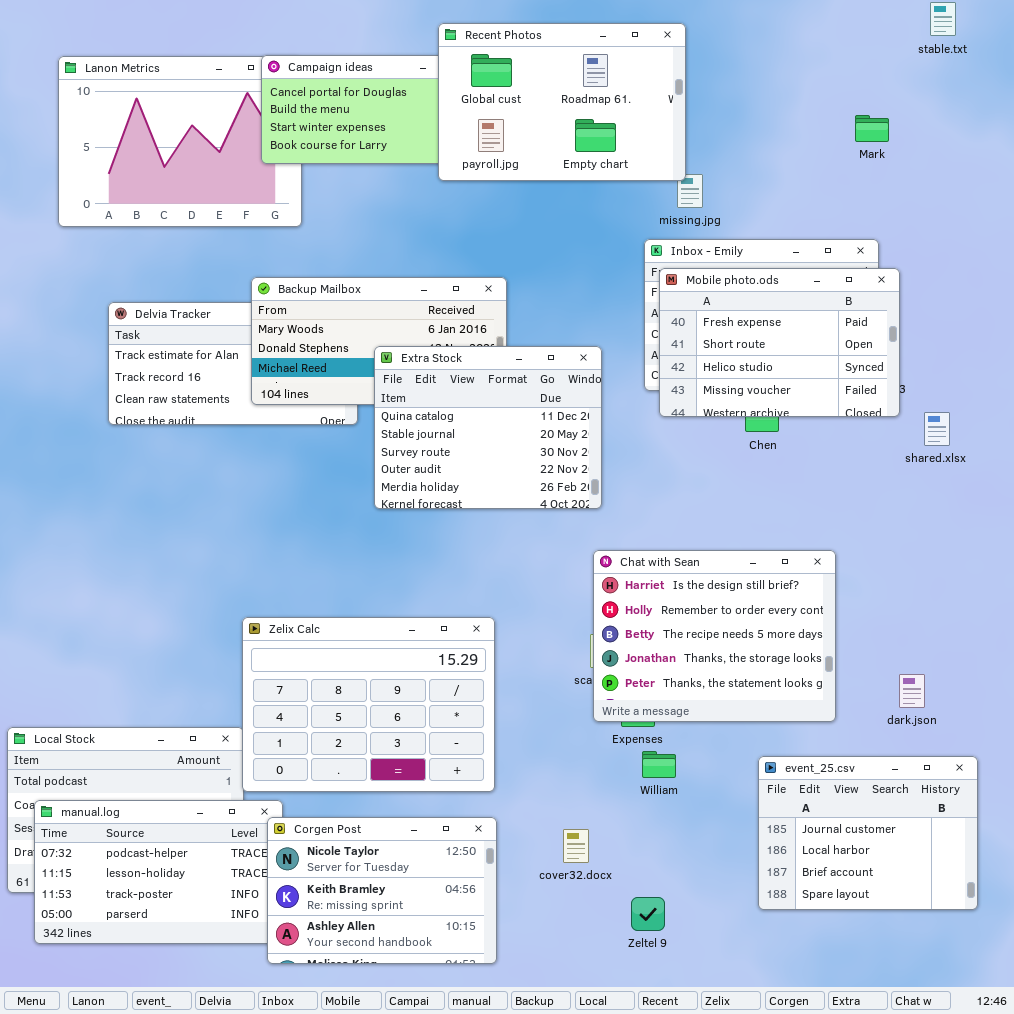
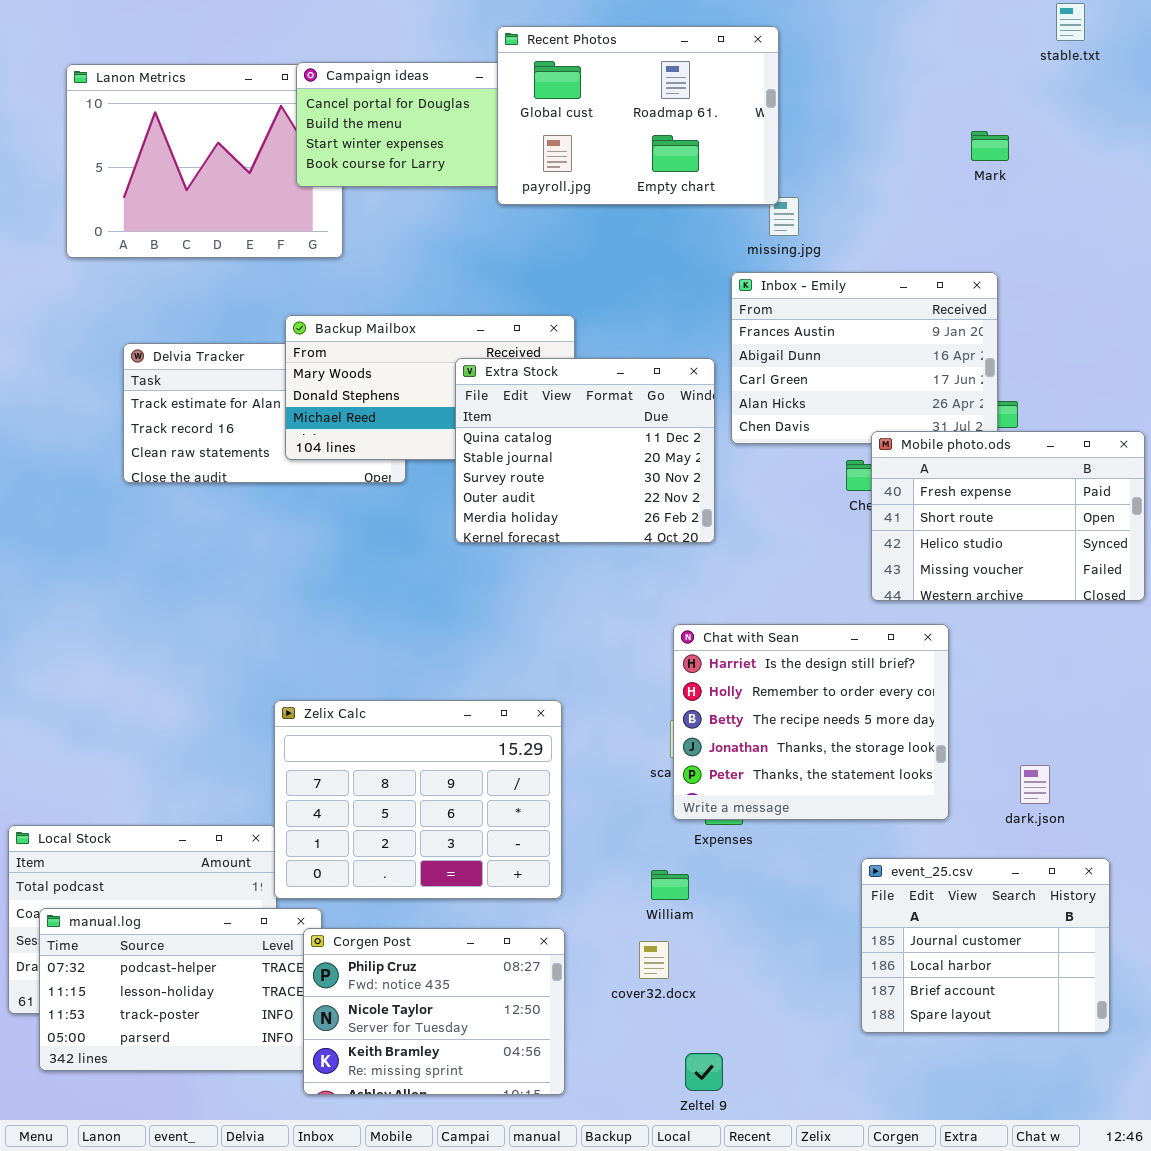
Mobile photo.ods: [659,268,900,417] -> [871,431,1145,601], moved
Extra Stock: [374,346,602,509] -> [455,358,715,543], moved
William: [642,751,676,778] -> [651,870,689,900], moved
Corgen Post: [267,817,497,964] -> [303,928,565,1095], scrolled up 1 row
Zeltel 9: [631,897,665,931] -> [685,1053,723,1091], moved

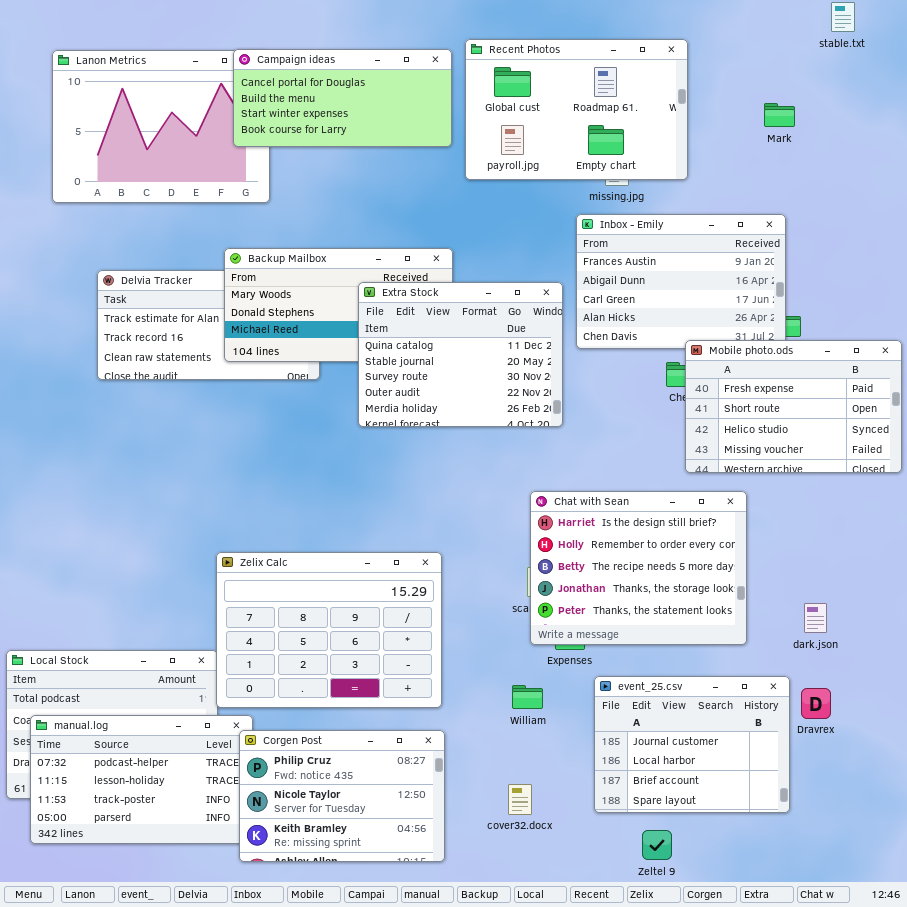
Recent Photos: [497,26,779,205] -> [465,39,688,180], moved
event_25.csv: [861,858,1110,1033] -> [594,676,790,813], moved
cover32.docx: [639,941,669,979] -> [508,784,532,815], moved
Zeltel 9: [685,1053,723,1091] -> [642,830,672,860], moved

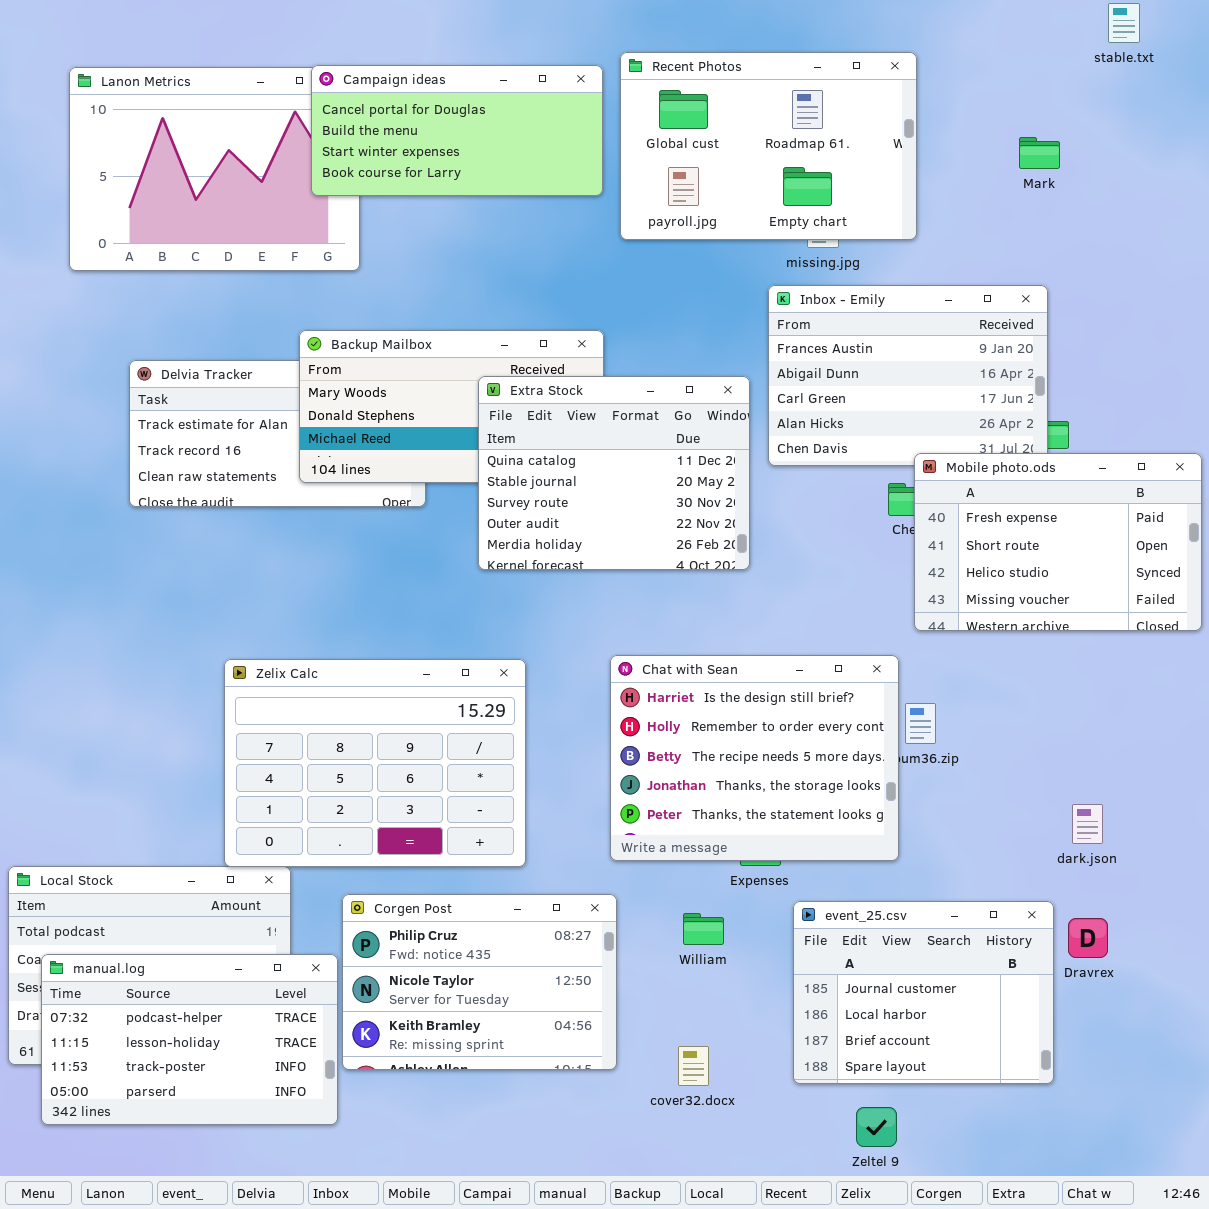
Chat with Sean: [530,491,747,645] -> [610,655,899,861], moved
Zelix Calc: [216,552,442,708] -> [224,659,526,867], moved
Corgen Post: [239,730,445,862] -> [342,894,617,1070], moved

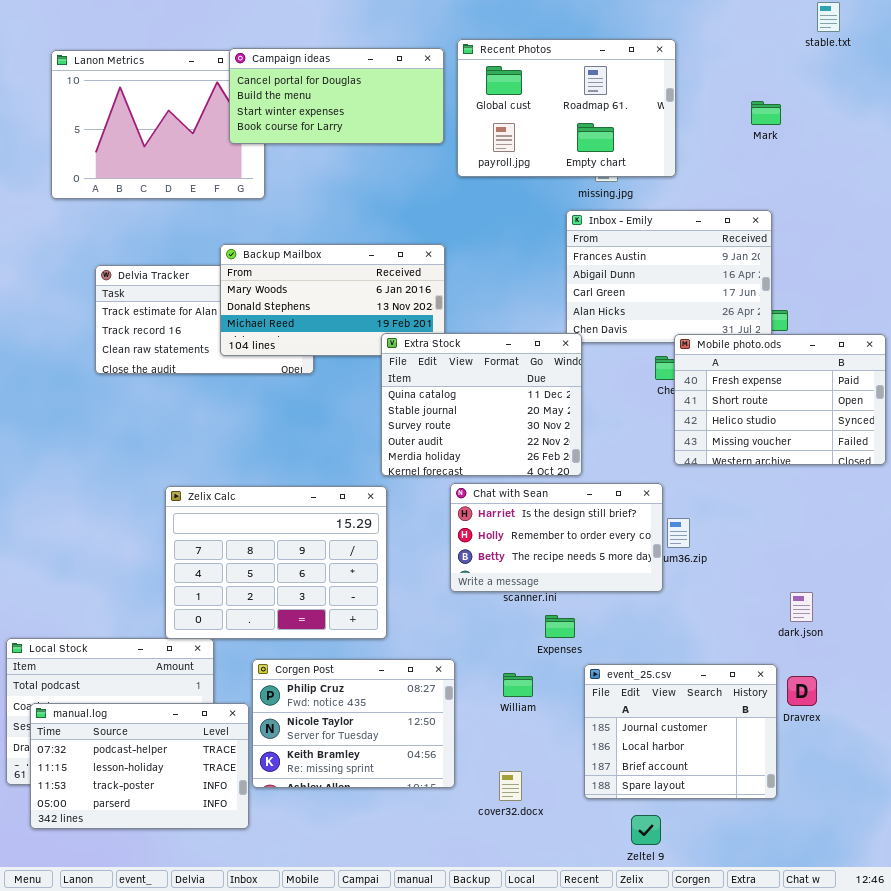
Extra Stock: [478,376,750,570] -> [381,333,582,476], moved
Chat with Sean: [610,655,899,861] -> [450,483,663,592], resized

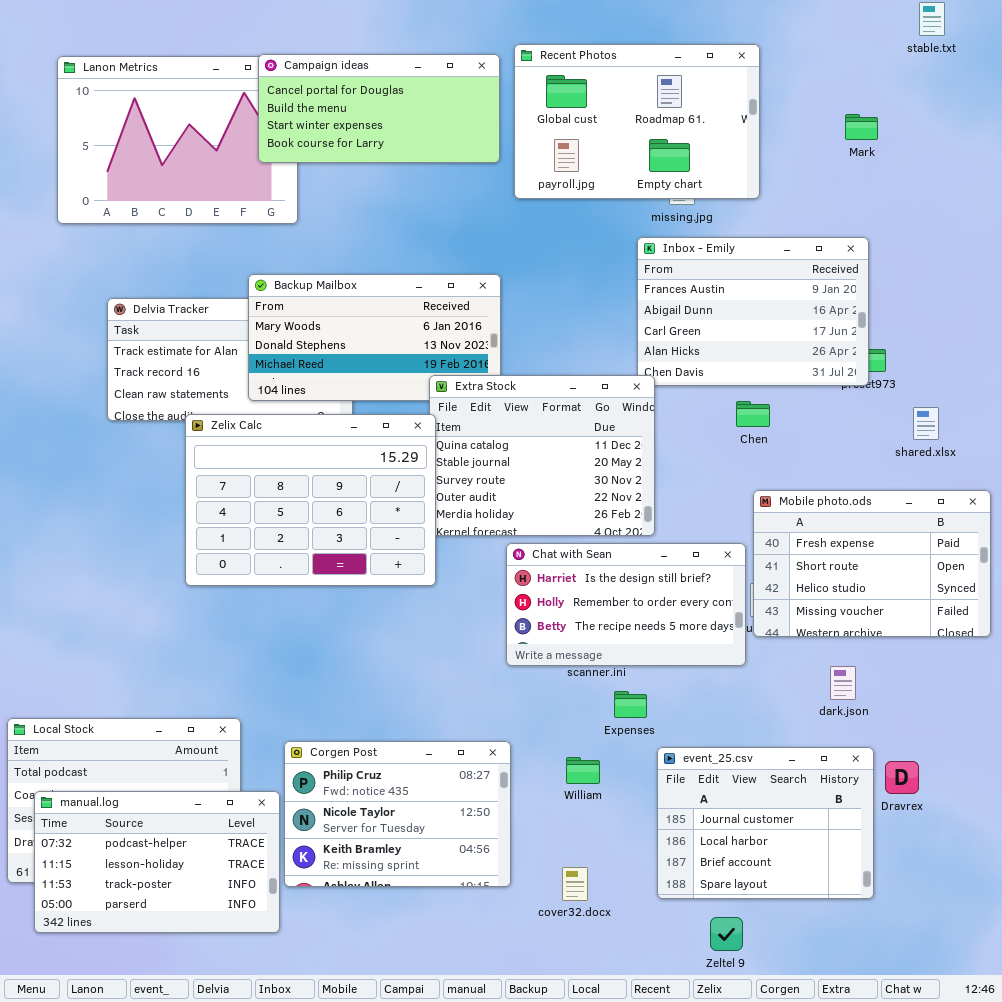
Mobile photo.ods: [674,334,886,465] -> [753,490,991,637], moved
Zelix Calc: [165,486,387,639] -> [185,414,436,586], moved
dark.json: [790,592,813,622] -> [830,666,856,700], moved

